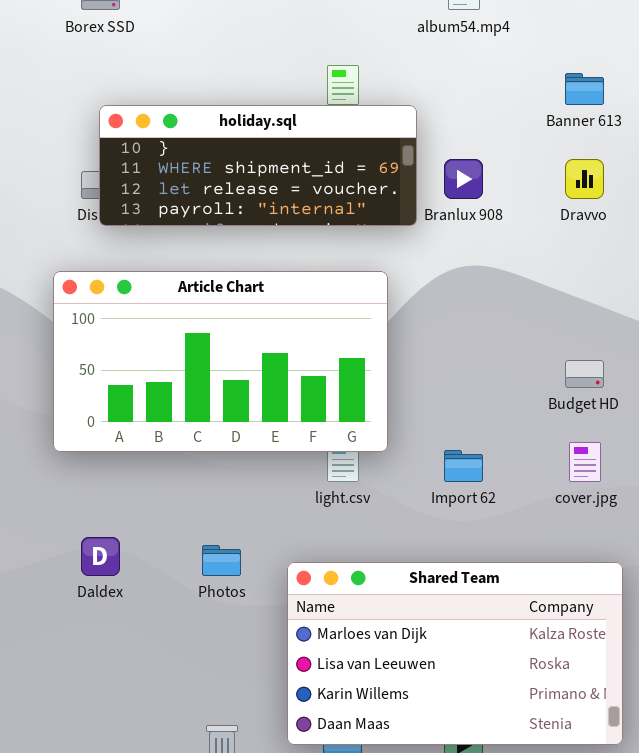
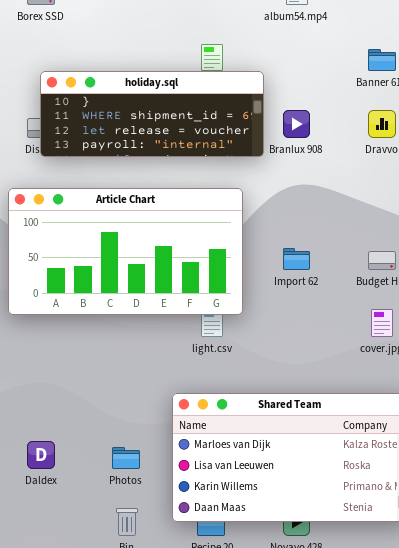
Import 62: [444,450,483,482] -> [283,248,310,270], moved
Daldex: [81,537,120,576] -> [27,441,55,469], moved
Photos: [202,545,241,576] -> [112,447,140,469], moved

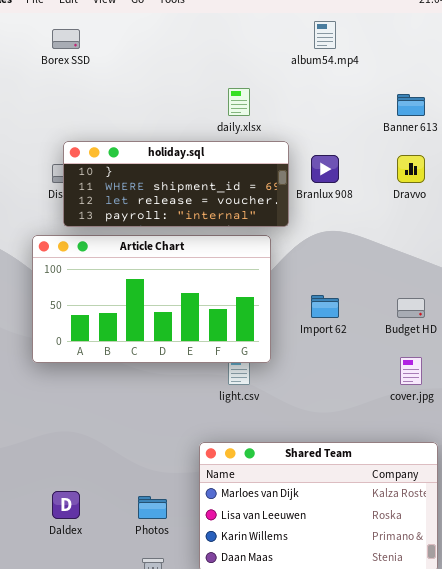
holiday.sql: [40,71,264,157] -> [63,141,289,227], moved

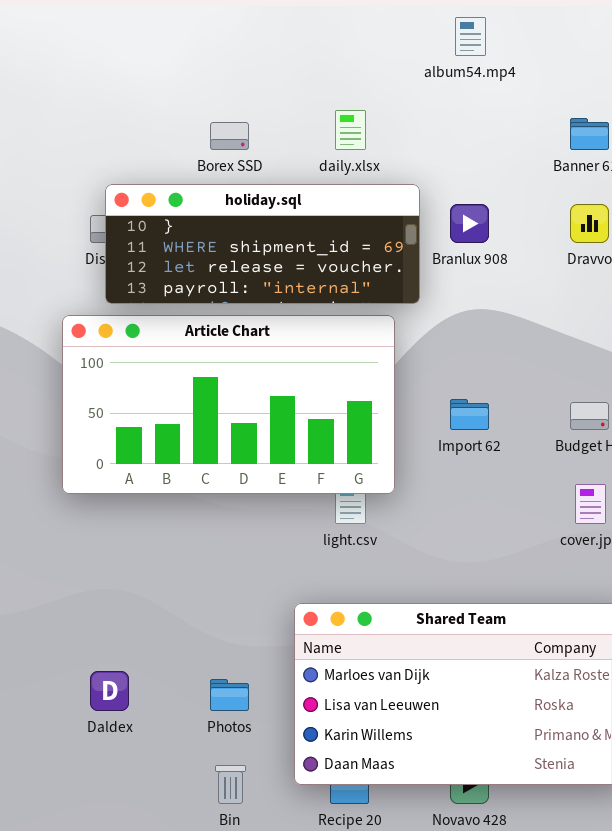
Borex SSD: [52,29,80,49] -> [210,122,249,150], moved

